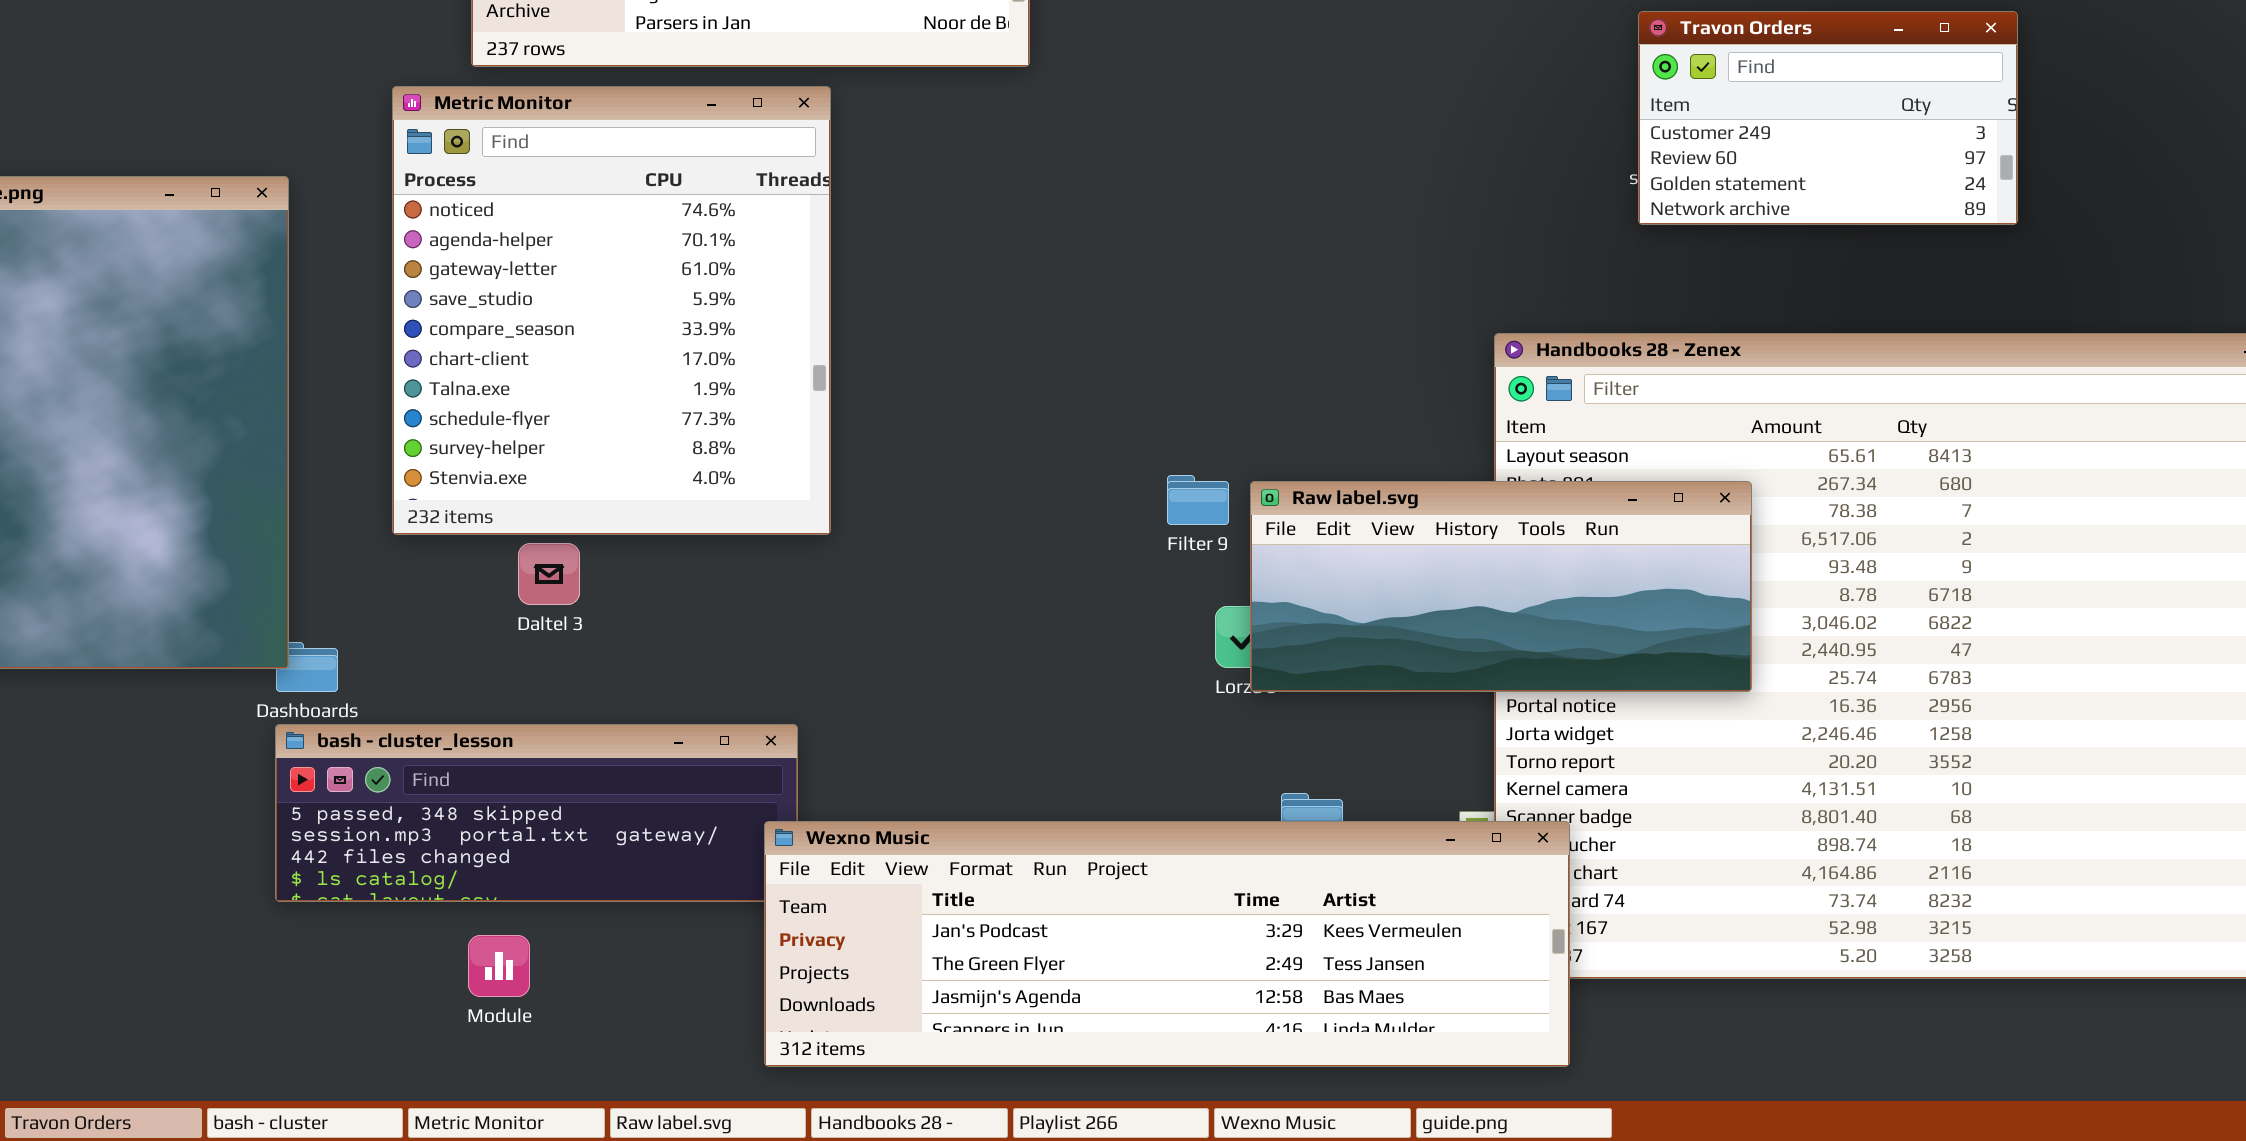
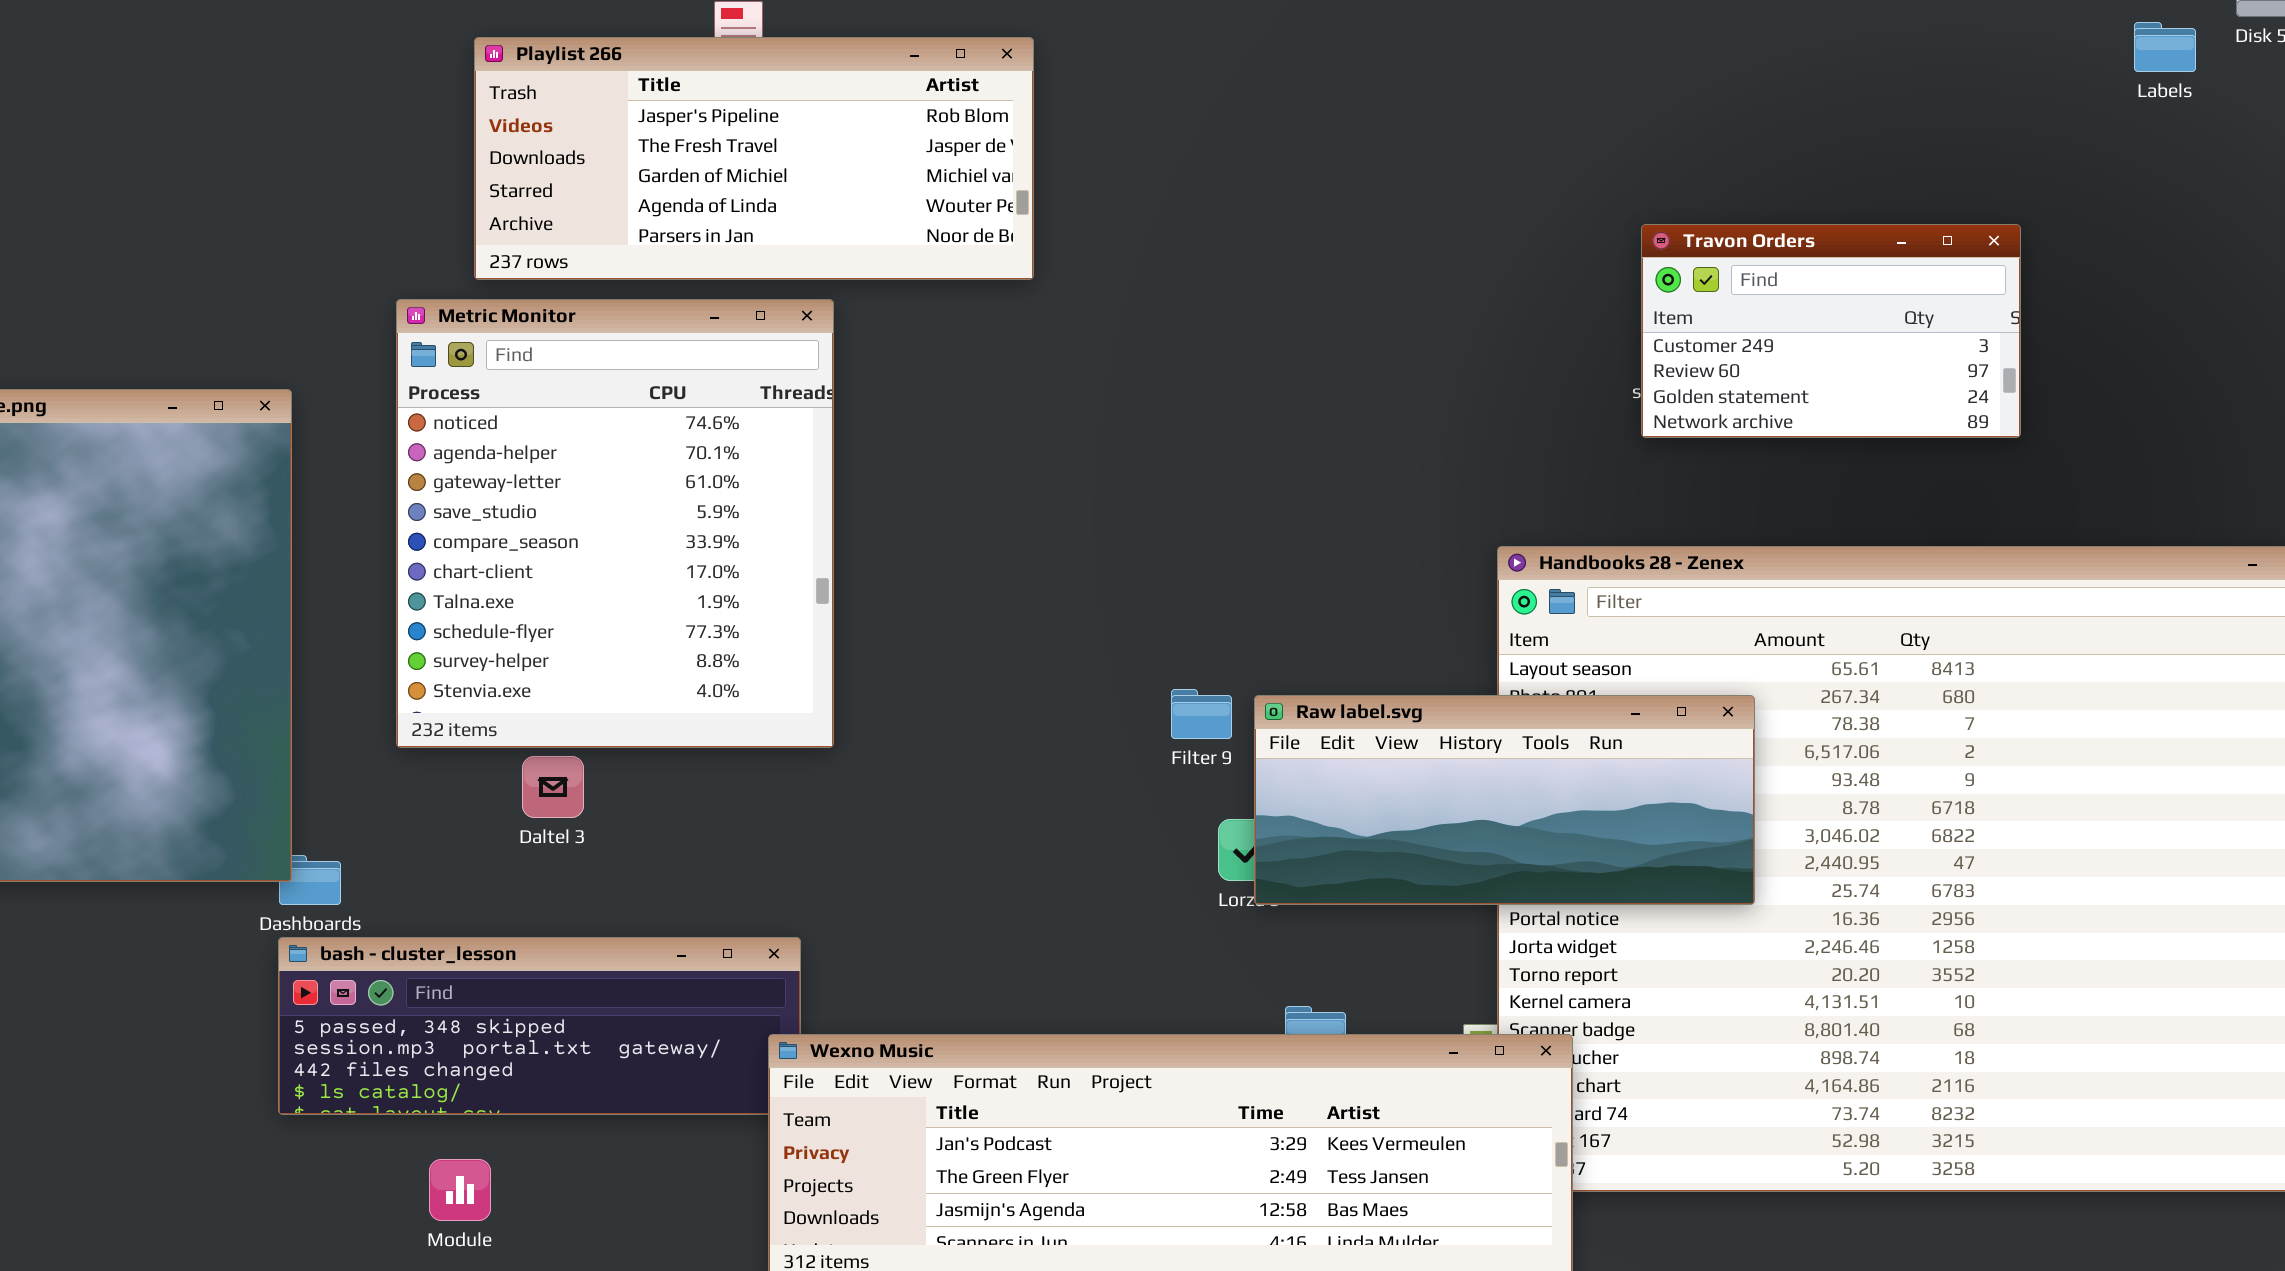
Module: [468,935,530,997] -> [429,1159,491,1221], moved

